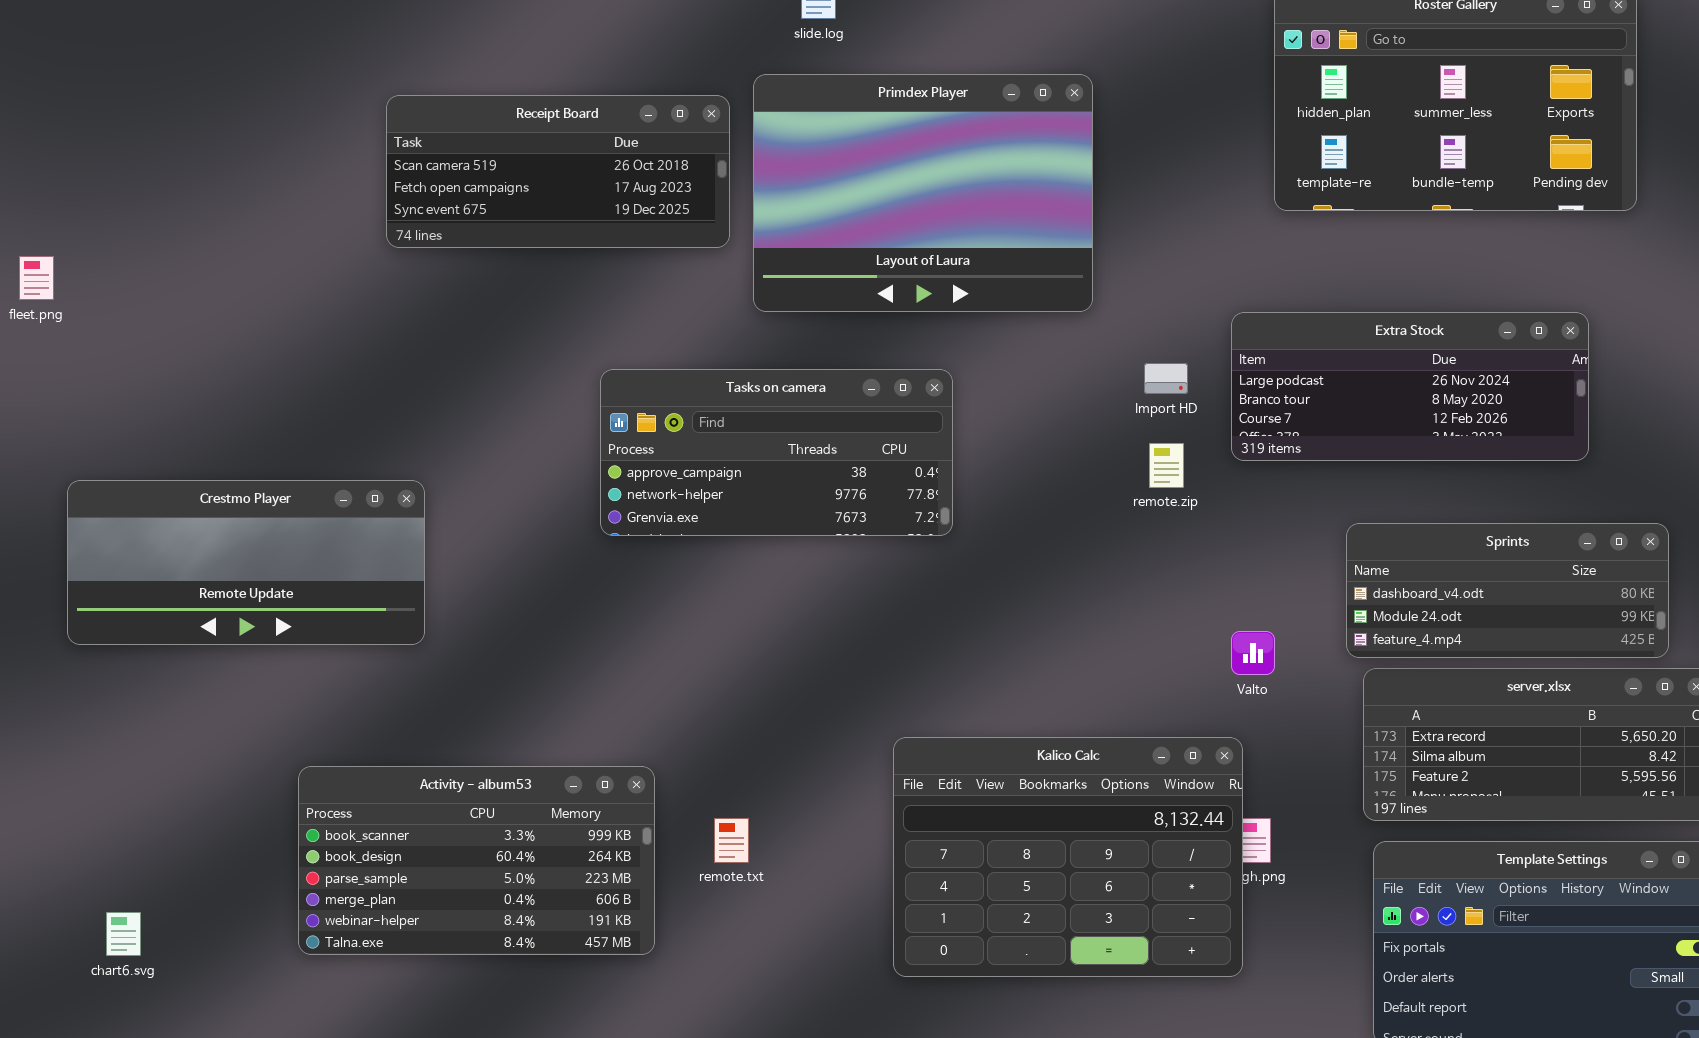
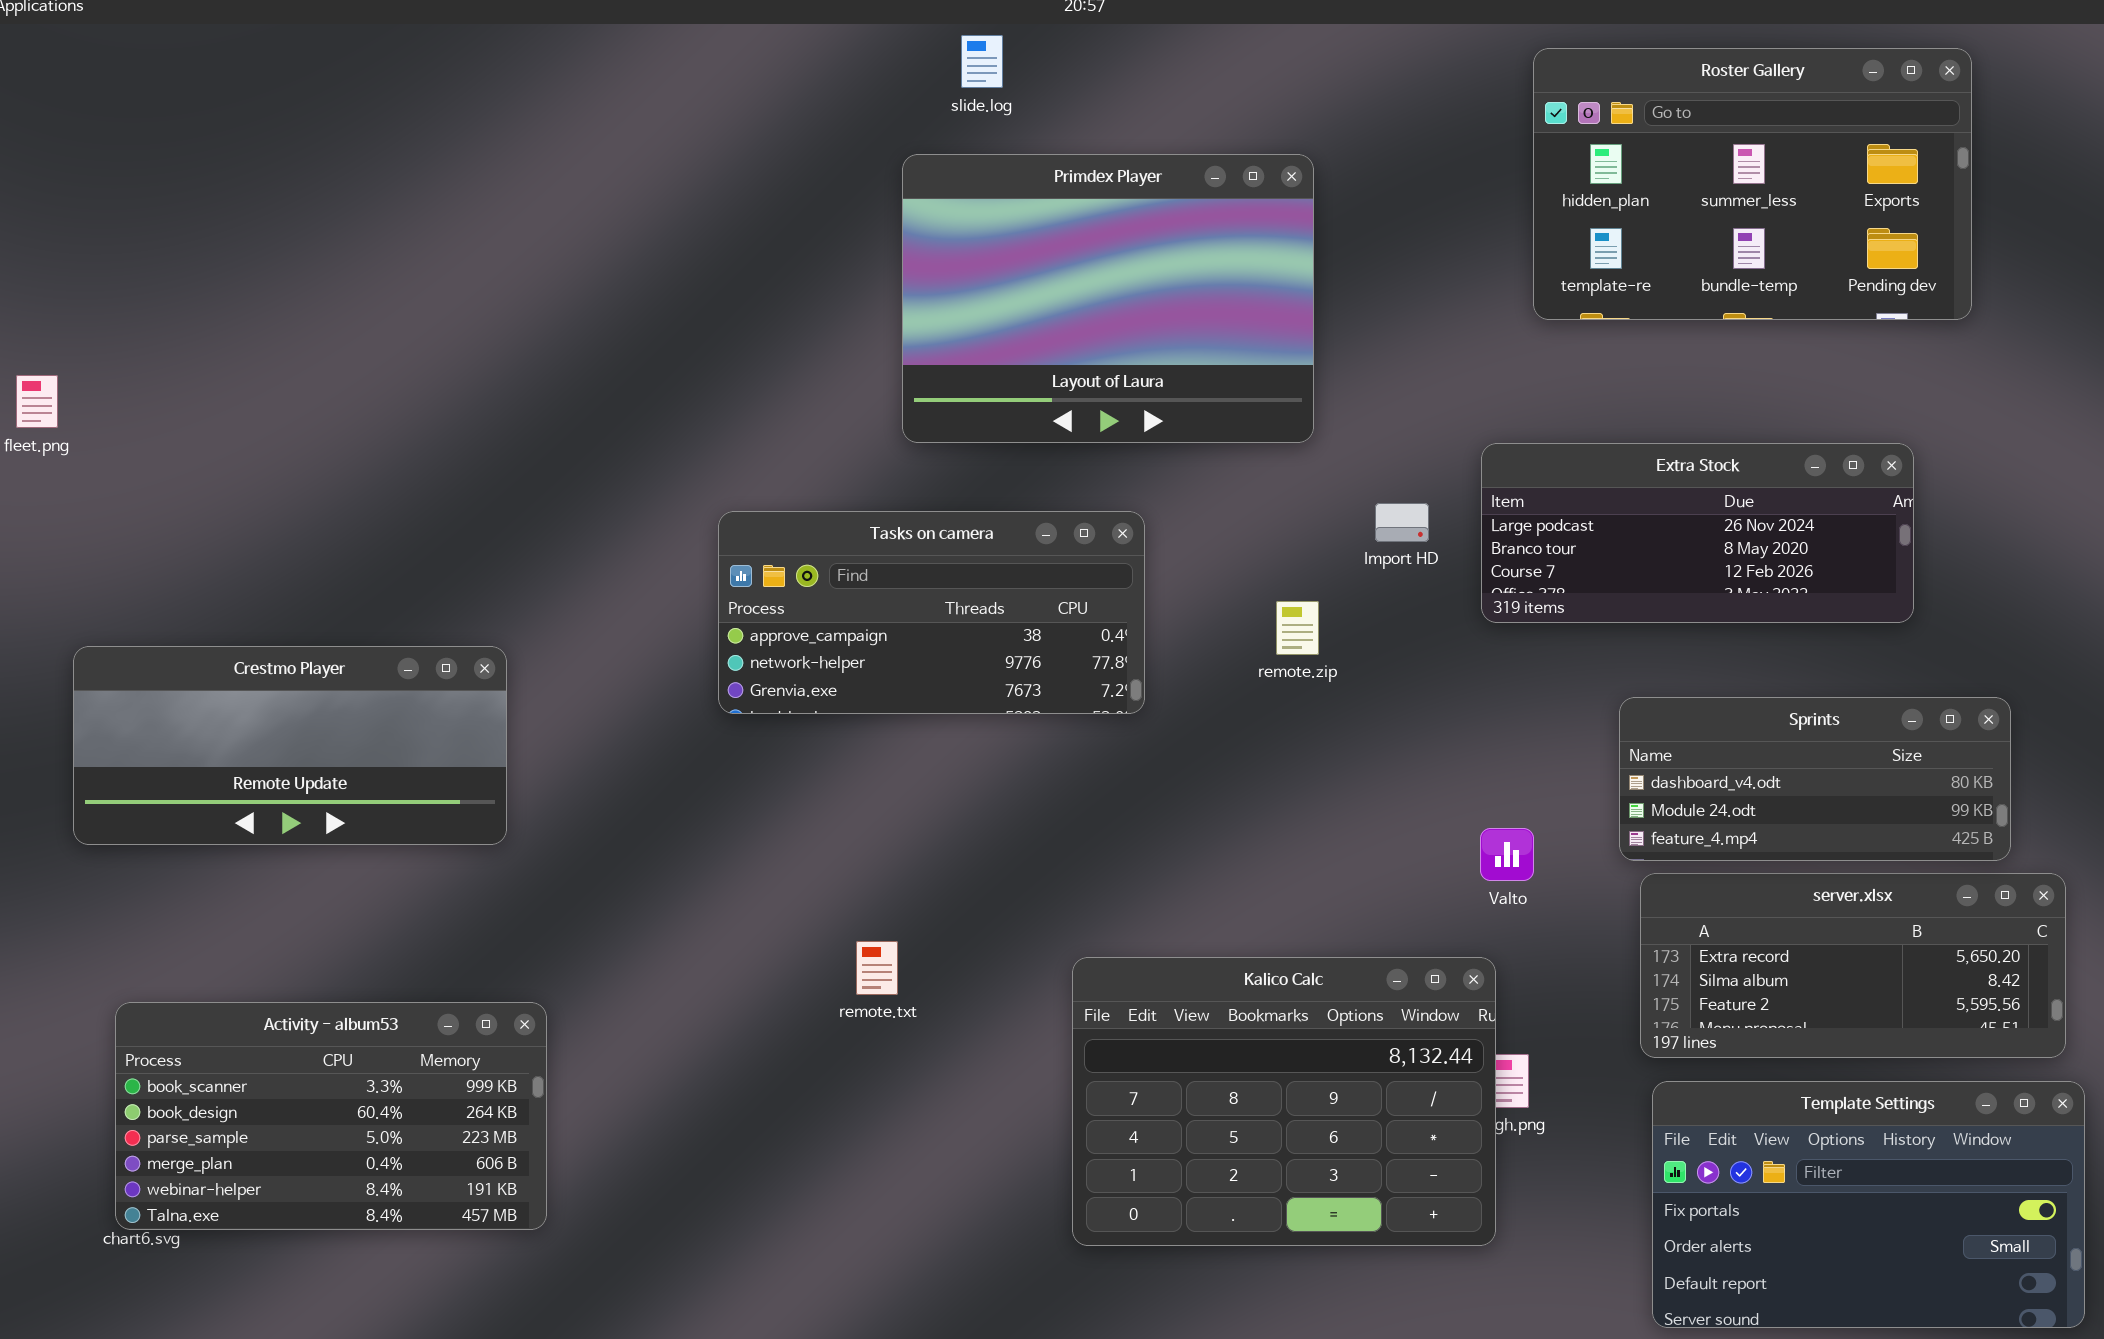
Receipt Board: [386,95,730,248] -> none, closed
remote.zip: [1149,443,1184,488] -> [1276,601,1319,655], moved
Activity - album53: [298,766,655,955] -> [115,1002,547,1230], moved
remote.txt: [714,818,749,863] -> [856,941,898,995], moved

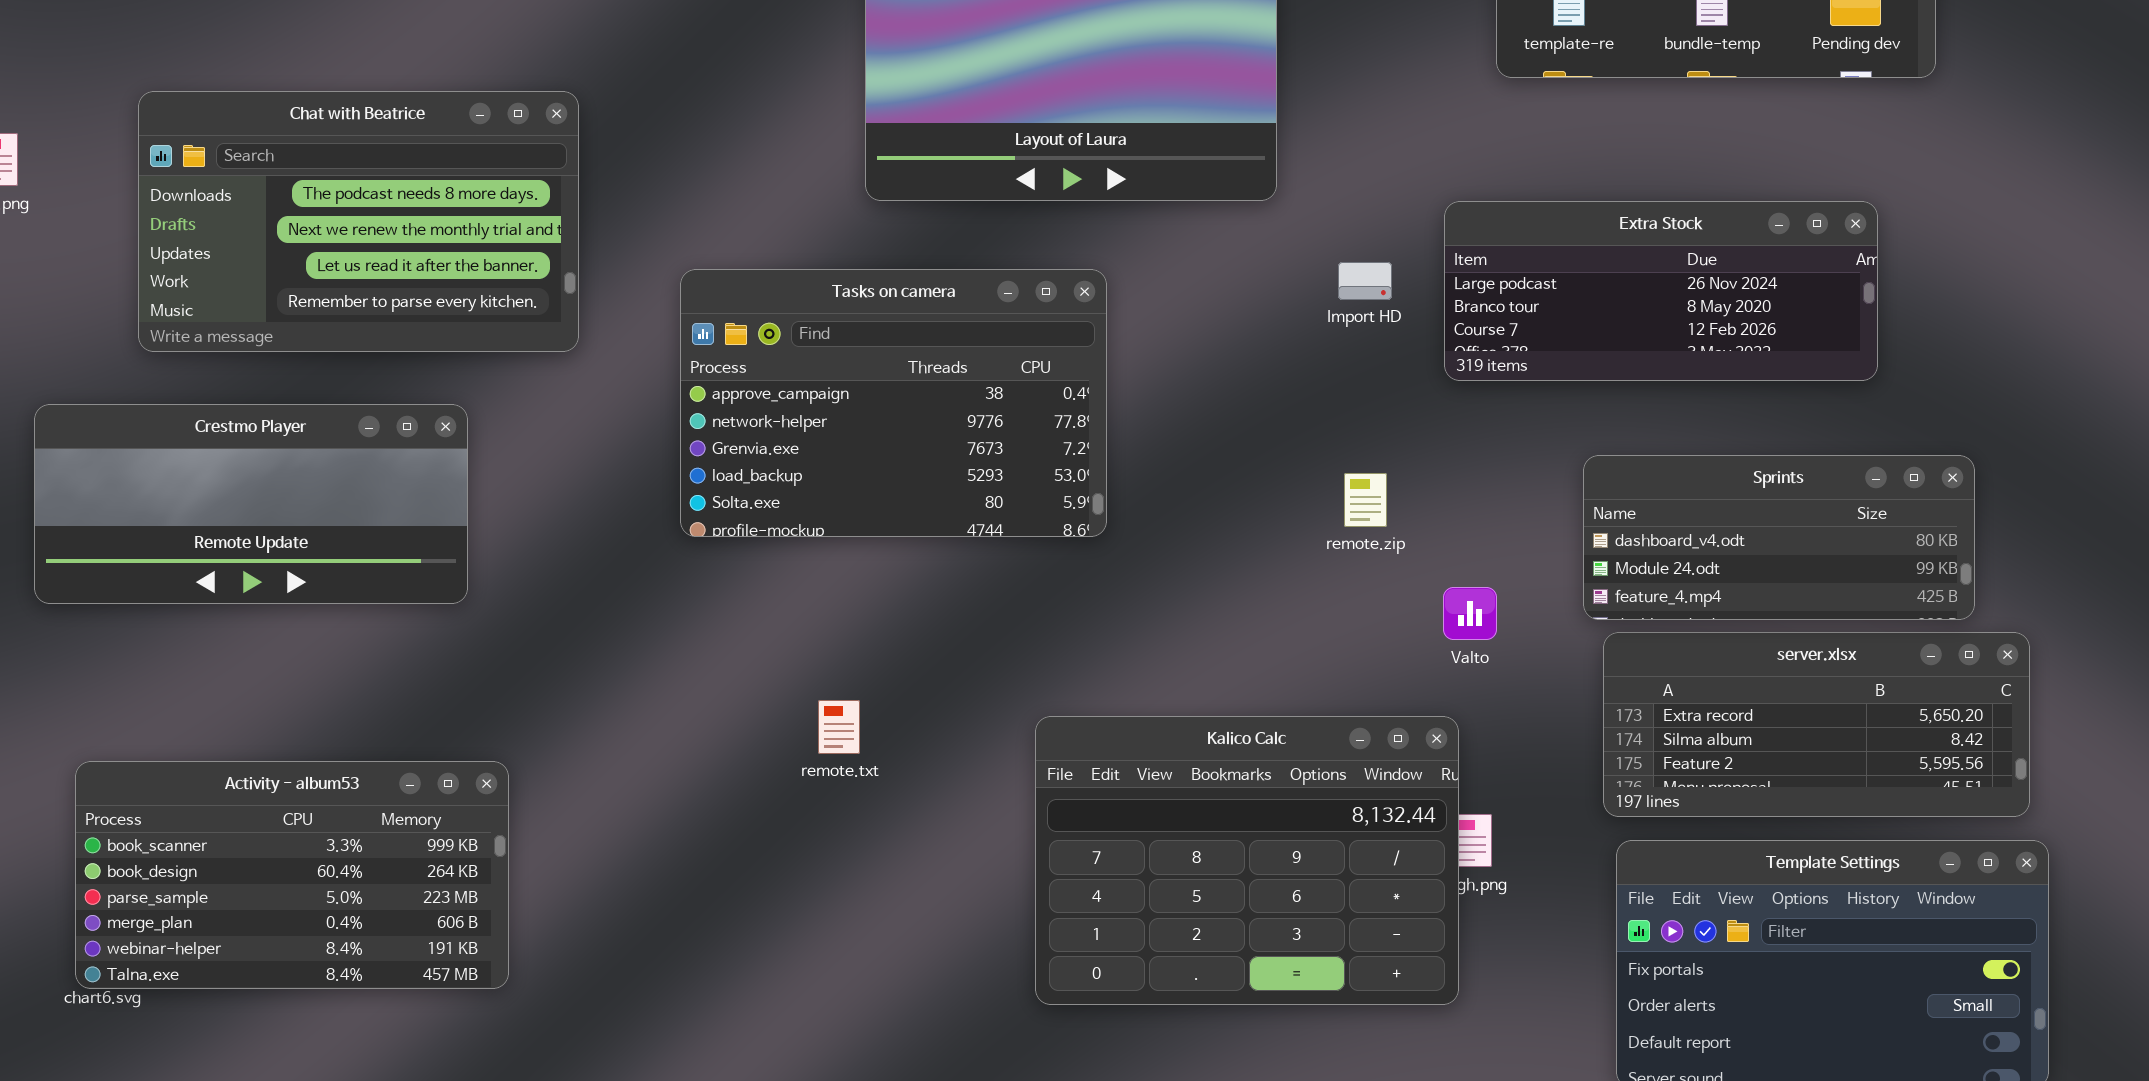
Chat with Beatrice: none -> [138,91,579,352], opened
Tasks on camera: [718,511,1145,714] -> [680,269,1107,537], resized
remote.zip: [1276,601,1319,655] -> [1344,473,1387,527], moved

